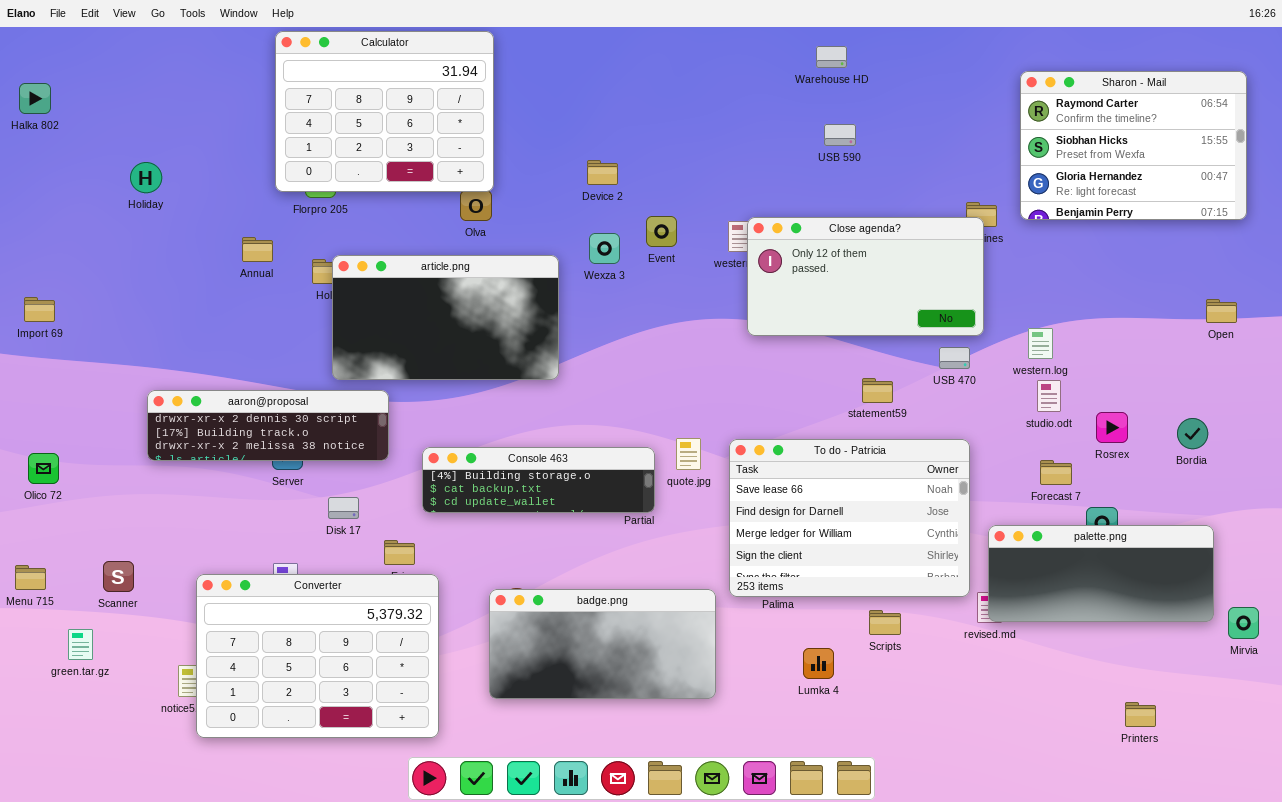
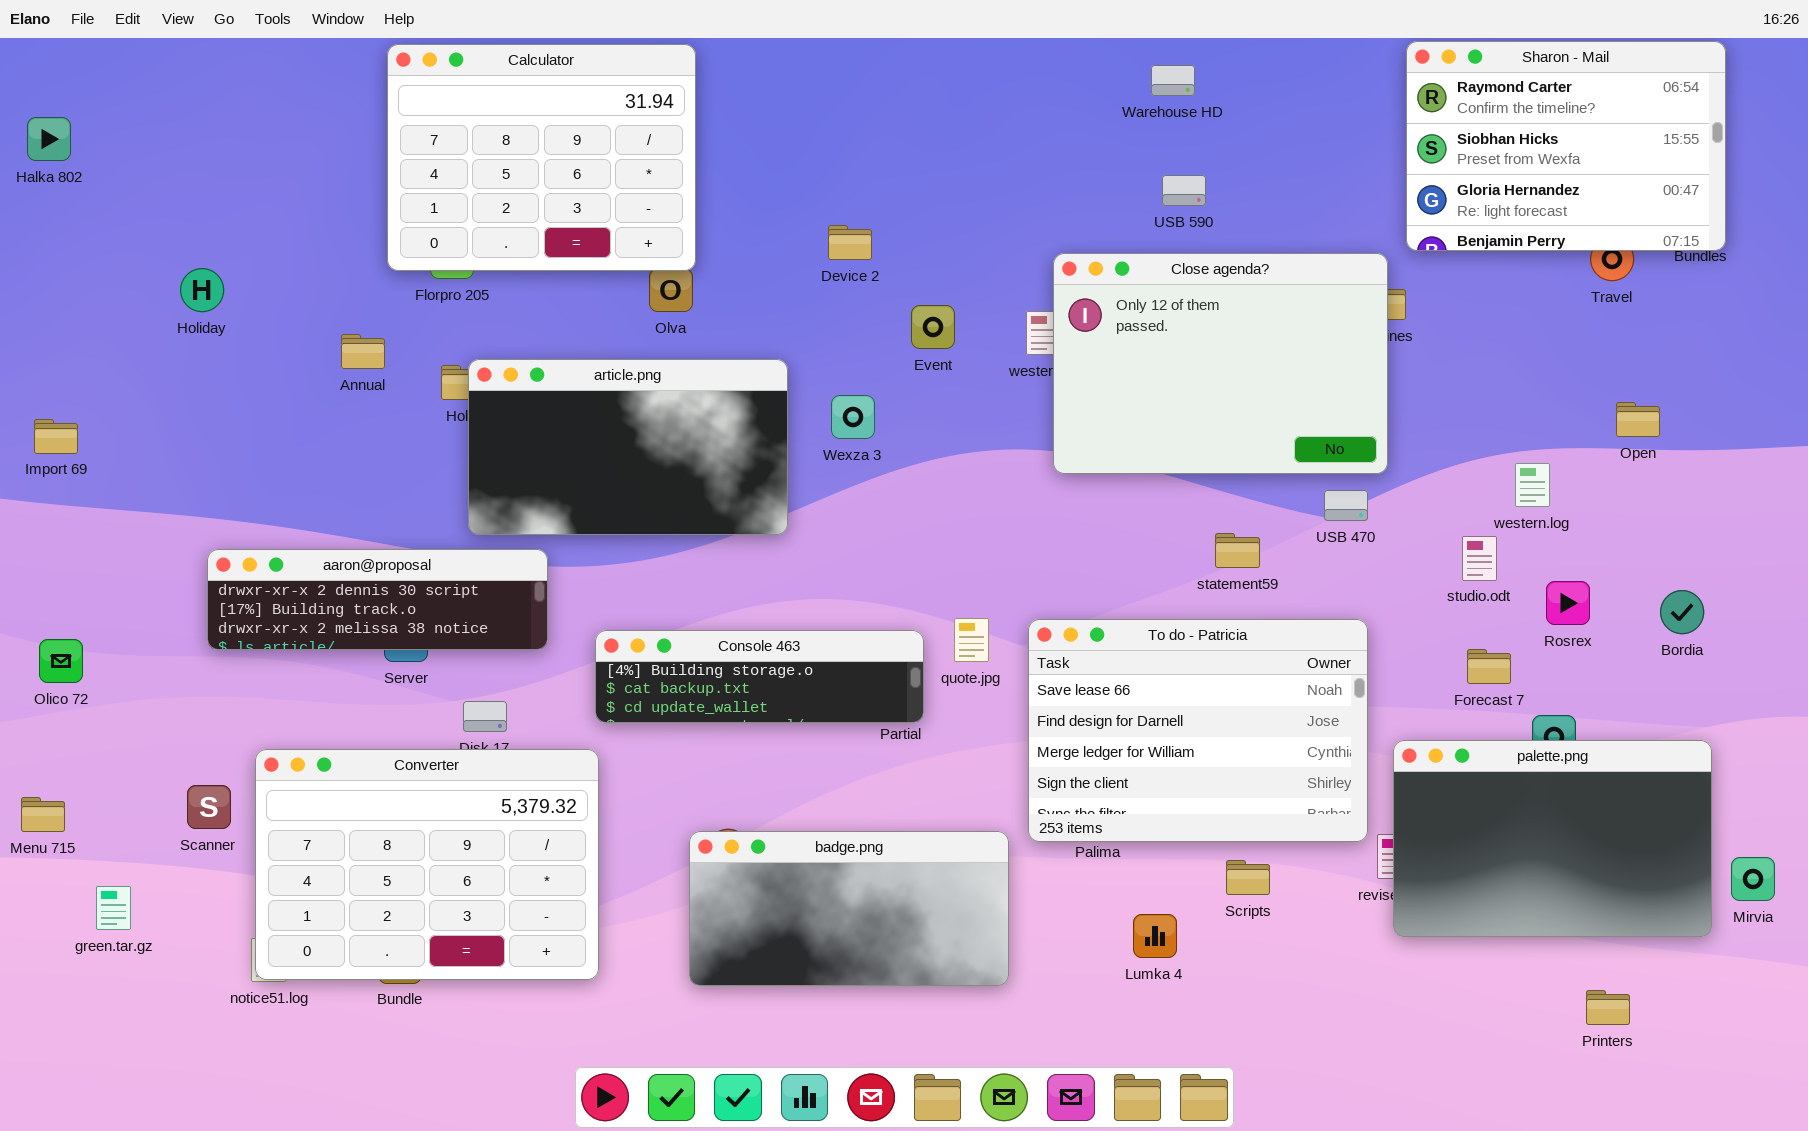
Sharon - Mail: [1020,71,1247,220] -> [1406,41,1726,251], moved
Holiday: [130,162,162,193] -> [180,268,224,312], moved
Close agenda?: [747,217,984,336] -> [1053,253,1388,474], resized
Wexza 3: [589,233,620,264] -> [831,395,875,439], moved
Open: [1206,299,1237,323] -> [1616,402,1660,437], moved
western.log: [1028,328,1053,359] -> [1515,463,1550,507], moved
palette.png: [988,525,1214,622] -> [1393,740,1712,937], resized
Scanner: [103,561,134,592] -> [187,785,231,829], moved
Converter: [196,574,439,738] -> [255,749,599,980], moved

